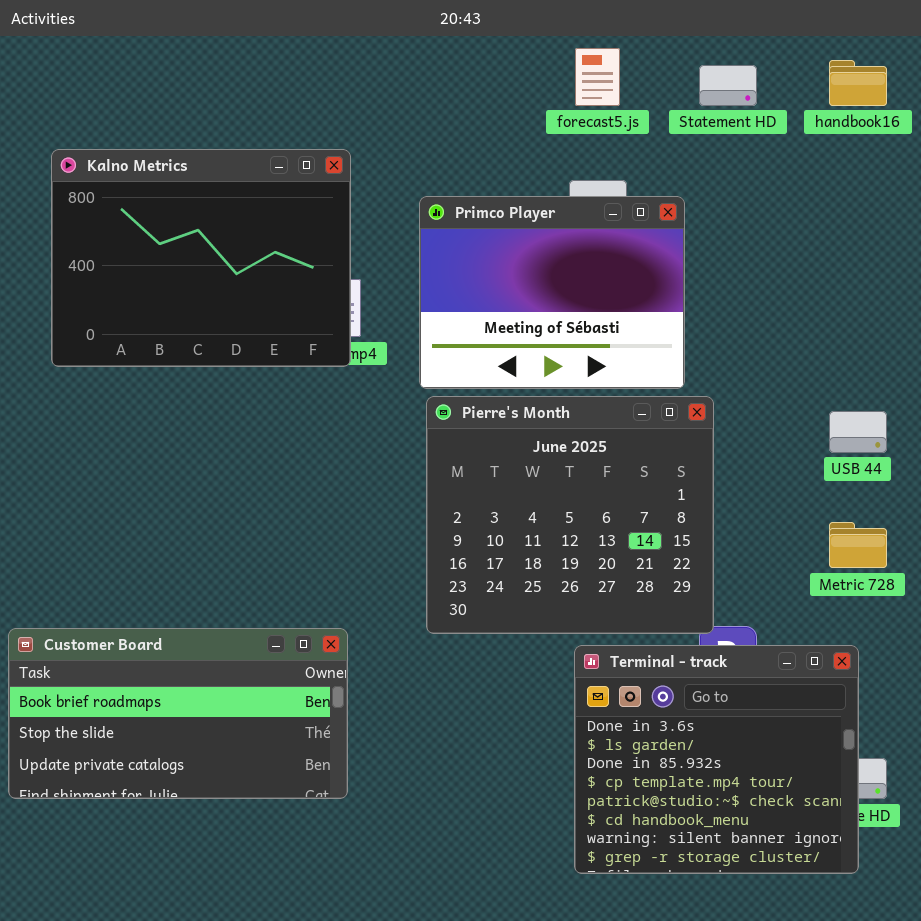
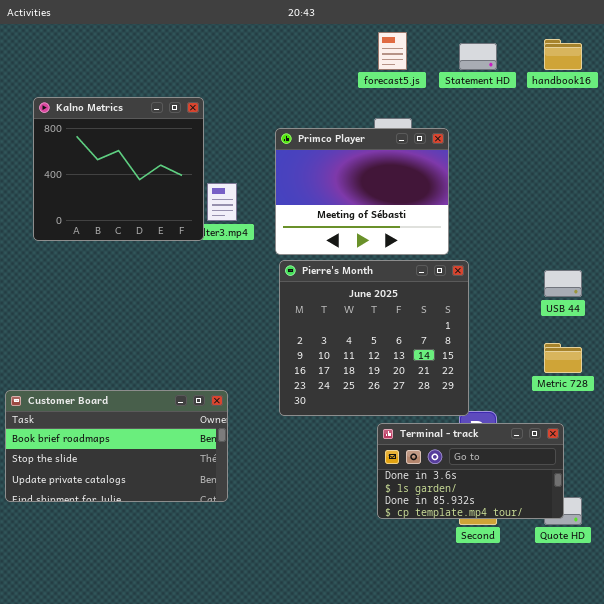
Kalno Metrics: [51,149,351,367] -> [33,97,204,241], resized
Customer Board: [8,628,348,799] -> [5,390,228,502], moved
Terminal - track: [574,645,859,874] -> [377,423,564,519], resized

